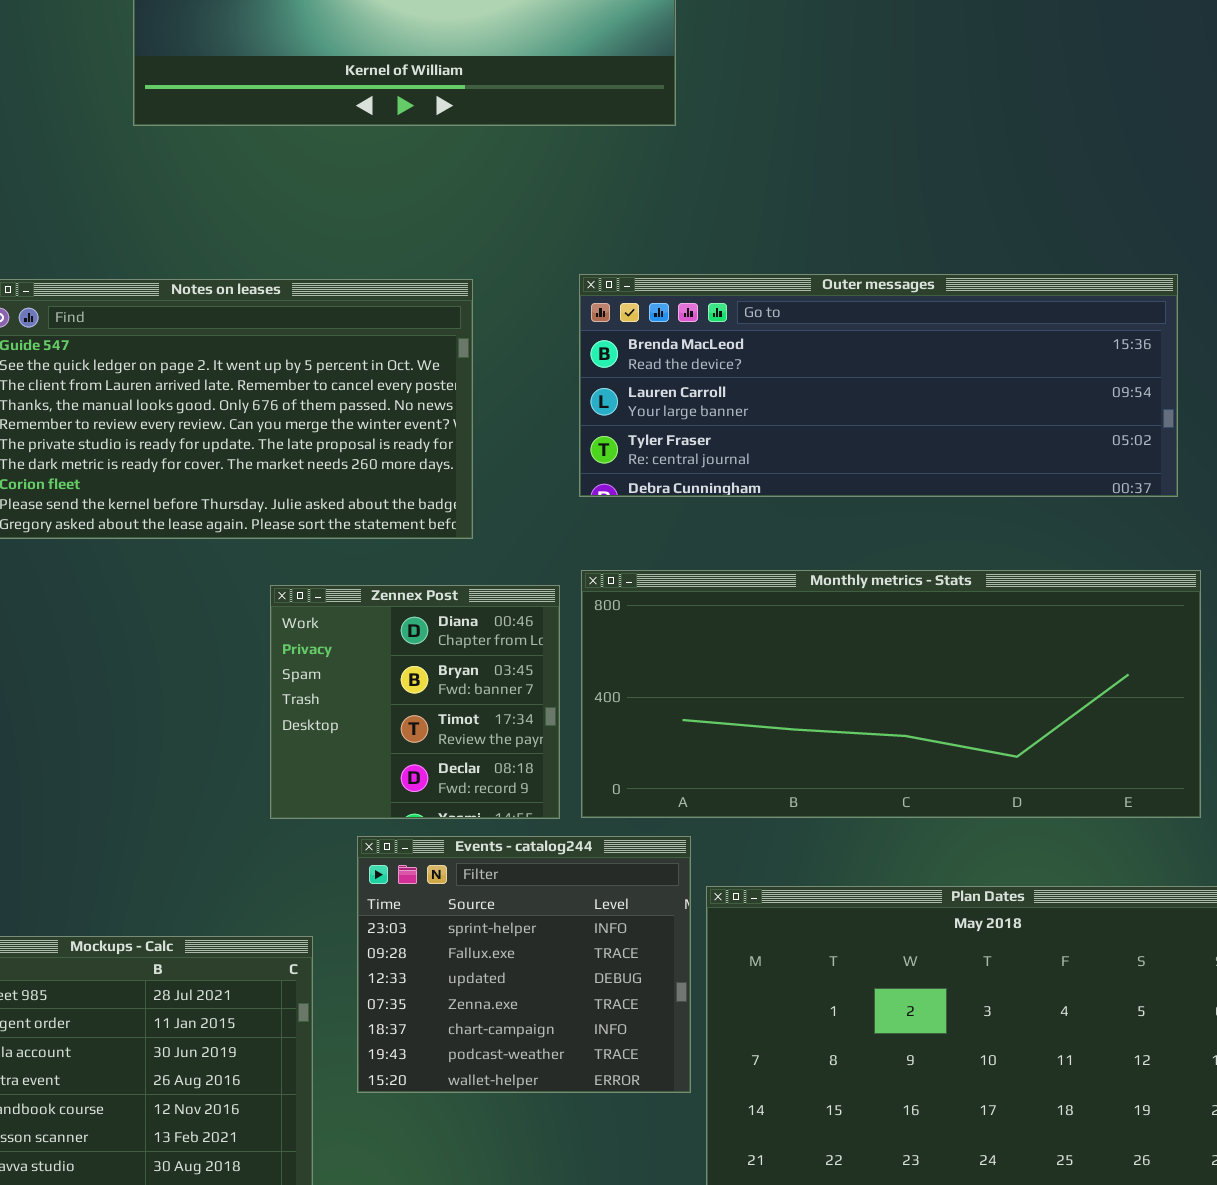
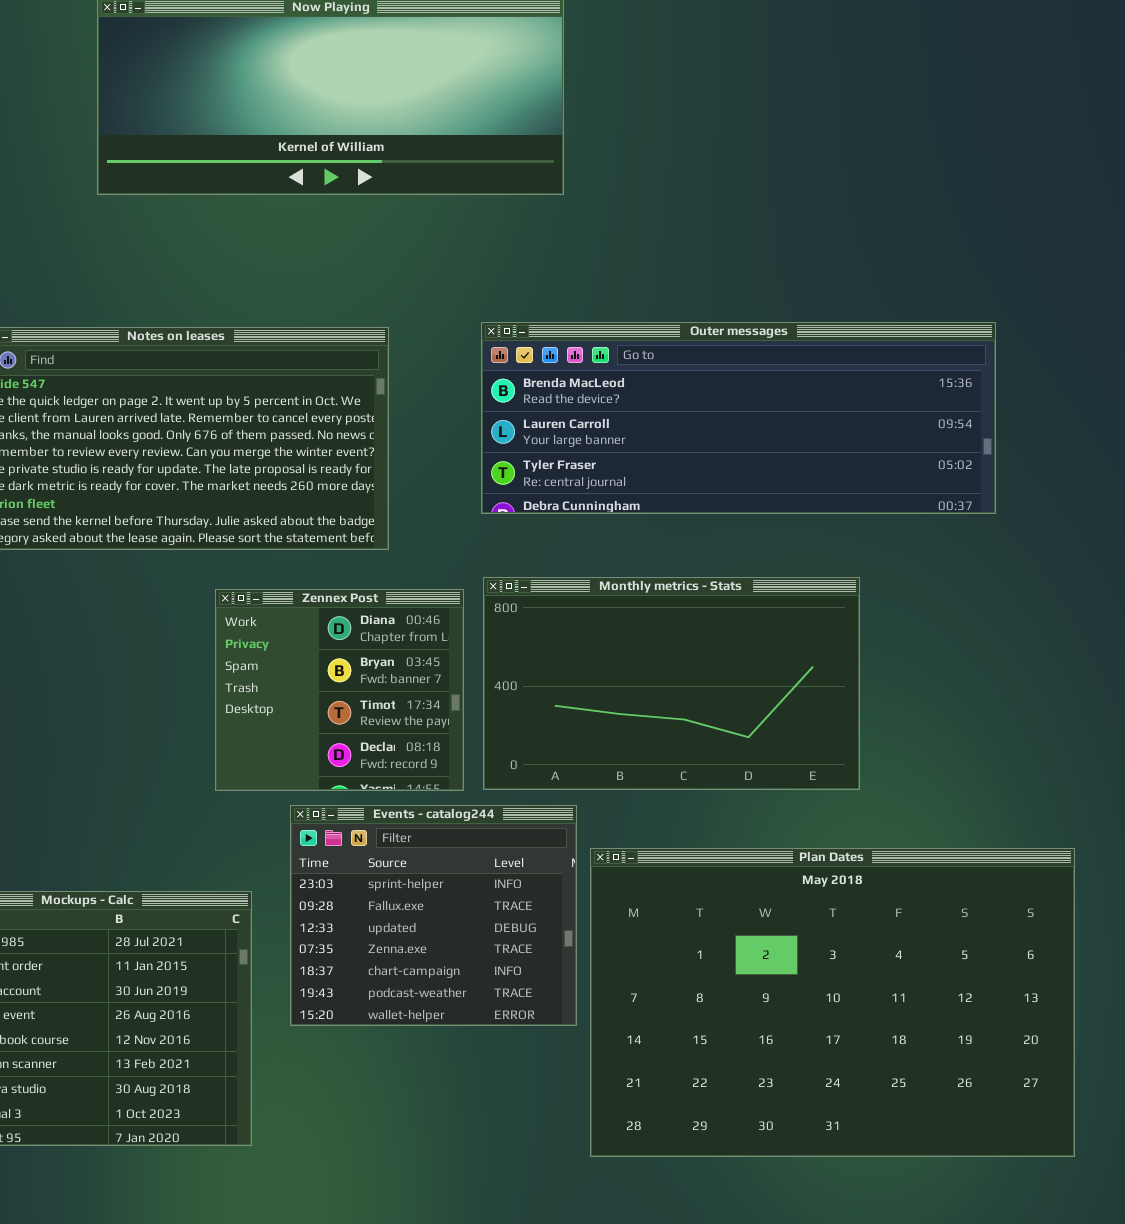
Monthly metrics - Stats: [581,570,1201,818] -> [483,577,860,790], resized

